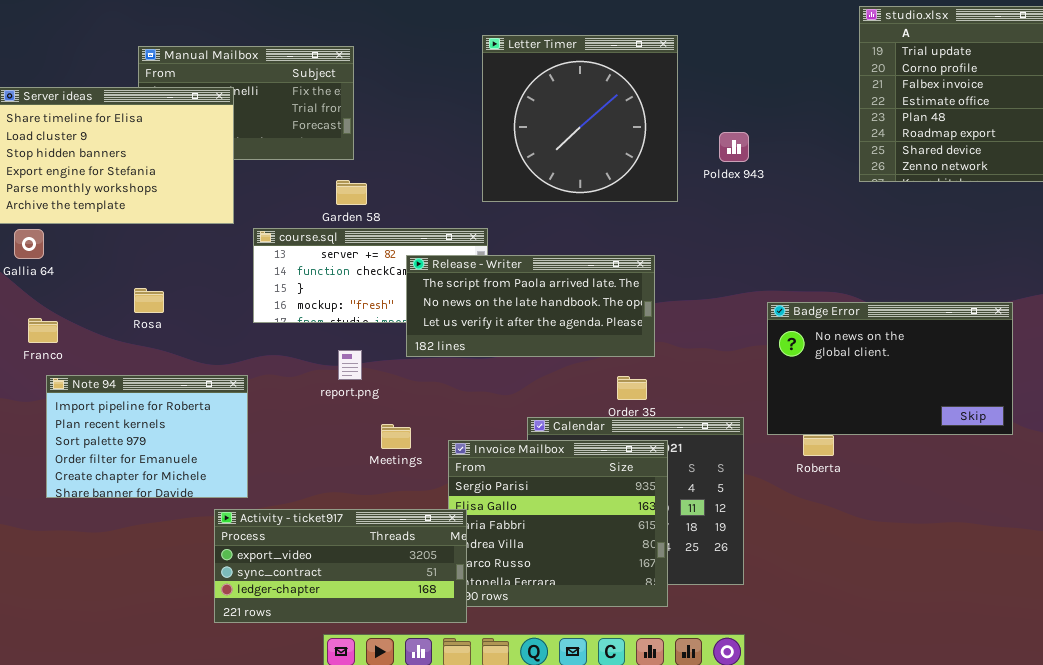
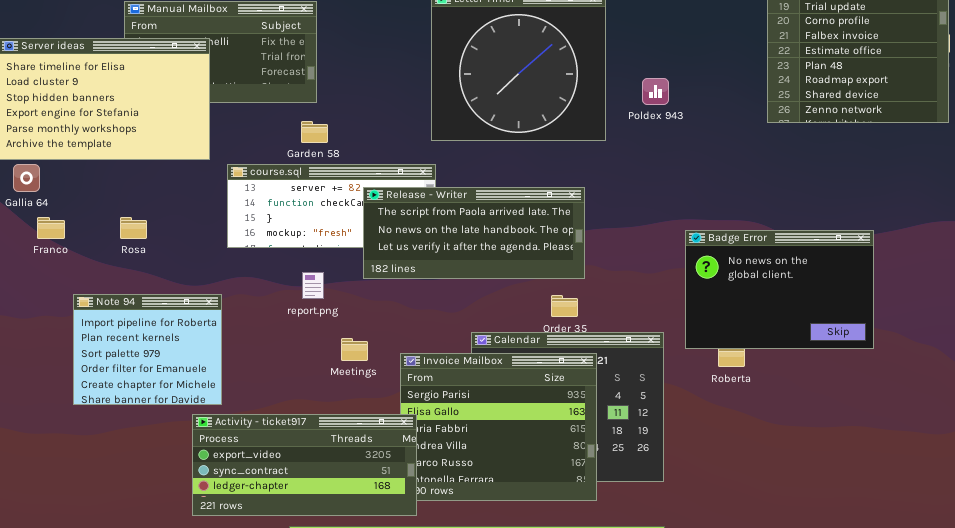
Badge Error: [767,302,1013,435] -> [685,230,874,349], resized
Franco: [28,318,58,343] -> [37,217,65,239], moved
Note 94: [46,375,248,498] -> [73,294,222,405], resized

